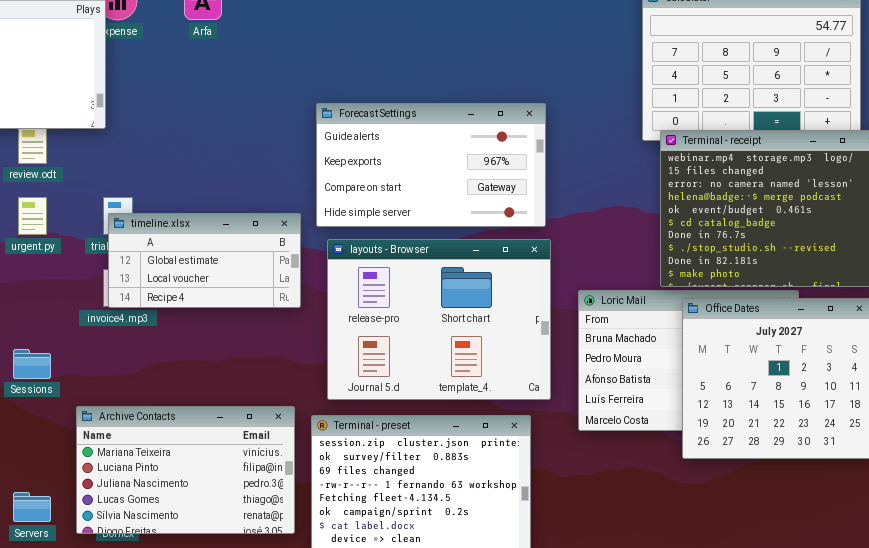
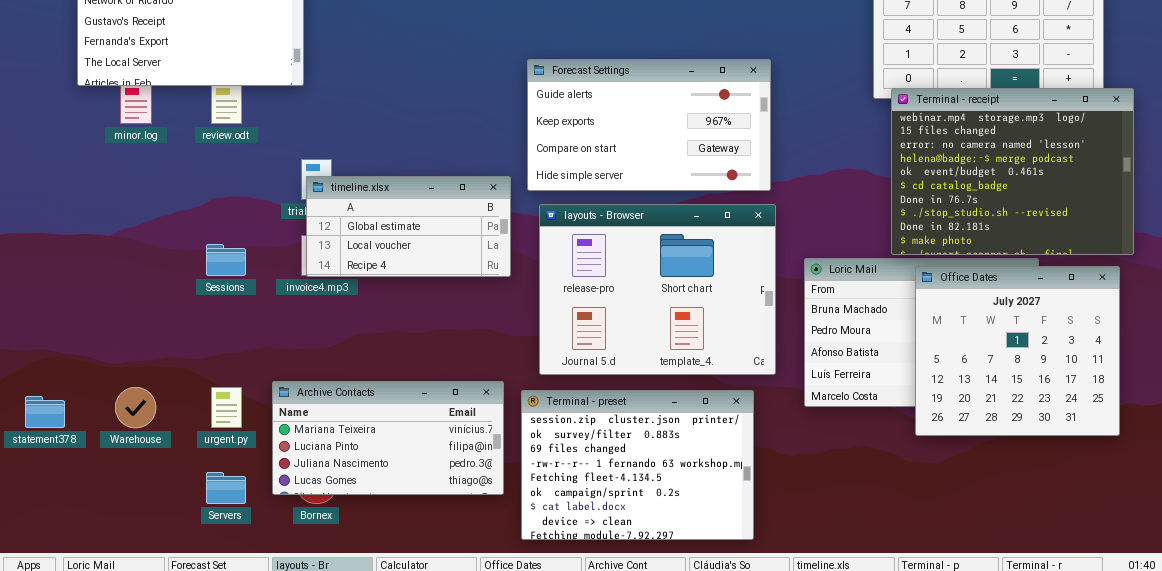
urgent.py: [18,197,47,235] -> [211,387,242,428], moved
Sessions: [13,349,51,379] -> [206,244,246,276], moved
Archive Contacts: [76,406,295,534] -> [272,381,504,495], resized

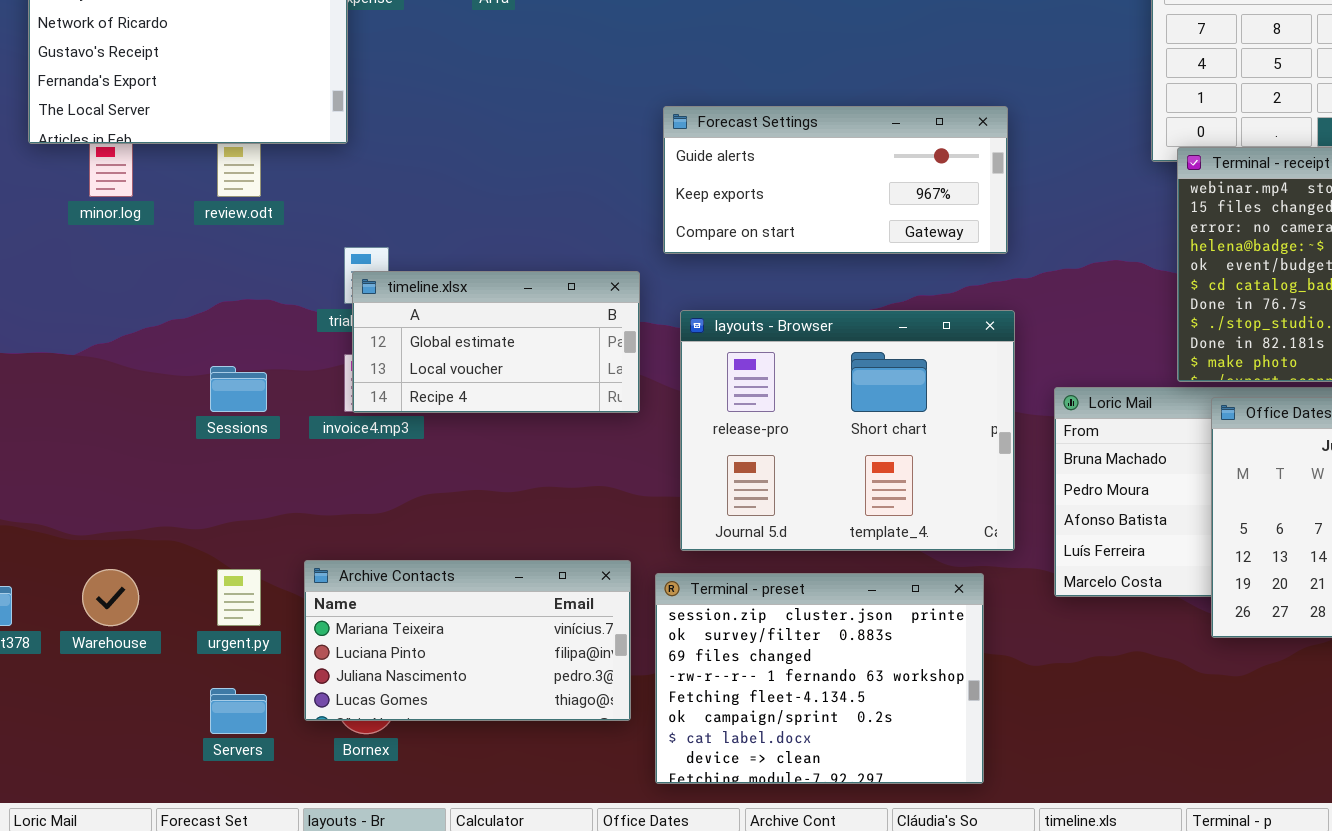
Forecast Settings: [527,59,771,191] -> [663,106,1008,254], resized

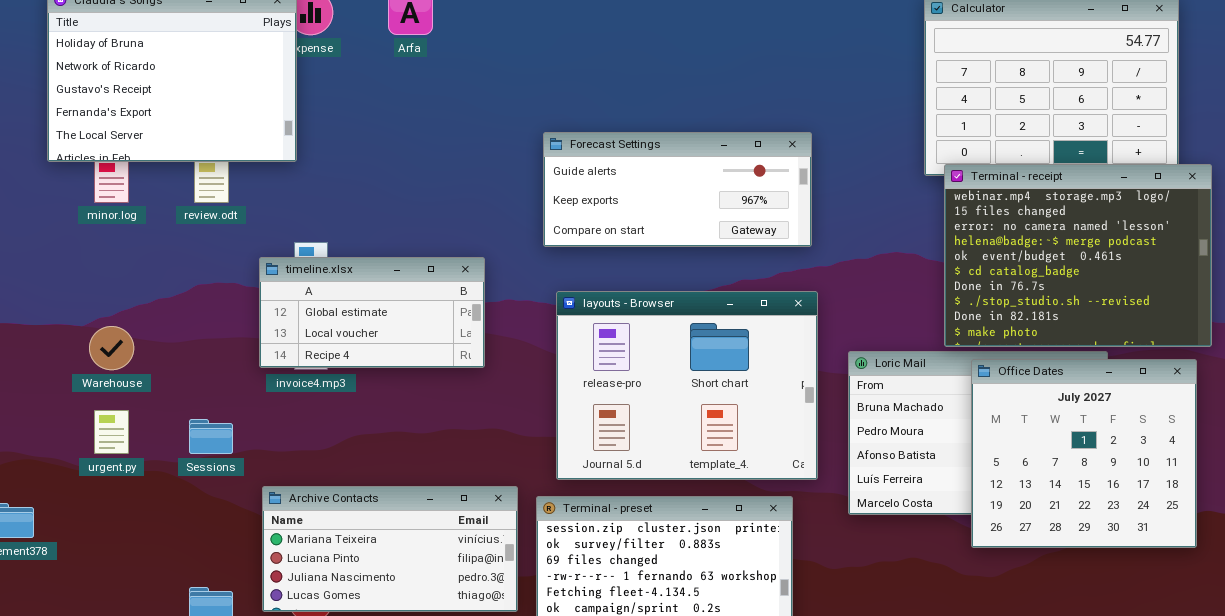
timeline.xlsx: [352,271,640,413] -> [259,257,485,368], moved
Sessions: [210,366,267,412] -> [189,419,233,454], moved
Warehouse: [82,569,139,626] -> [89,326,134,370], moved
urgent.py: [217,569,261,626] -> [94,410,129,454], moved

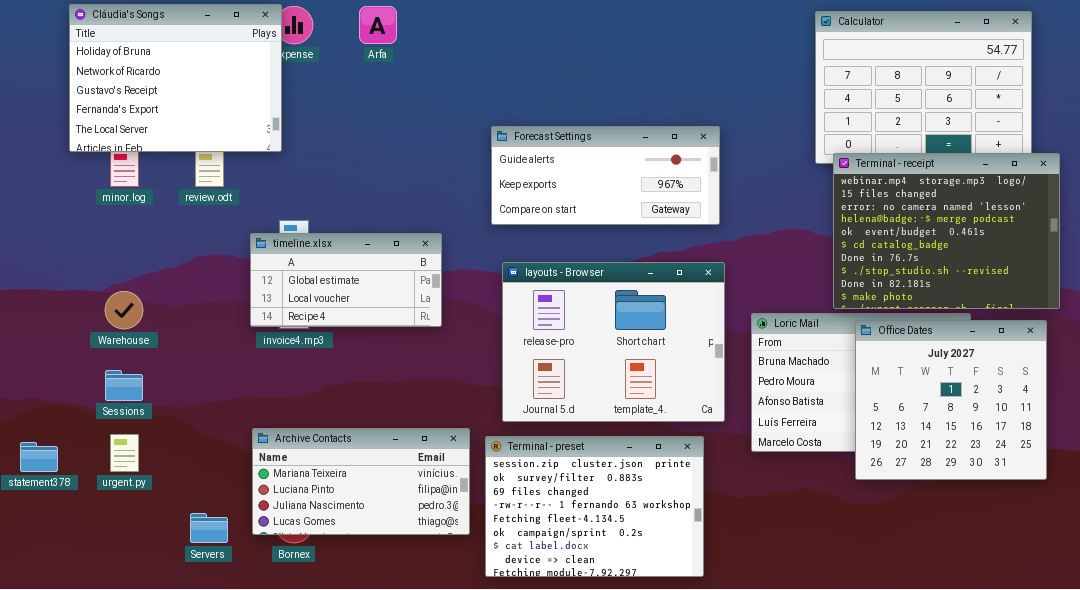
urgent.py: [94,410,129,454] -> [110,434,139,472], moved
Sessions: [189,419,233,454] -> [105,370,143,401], moved

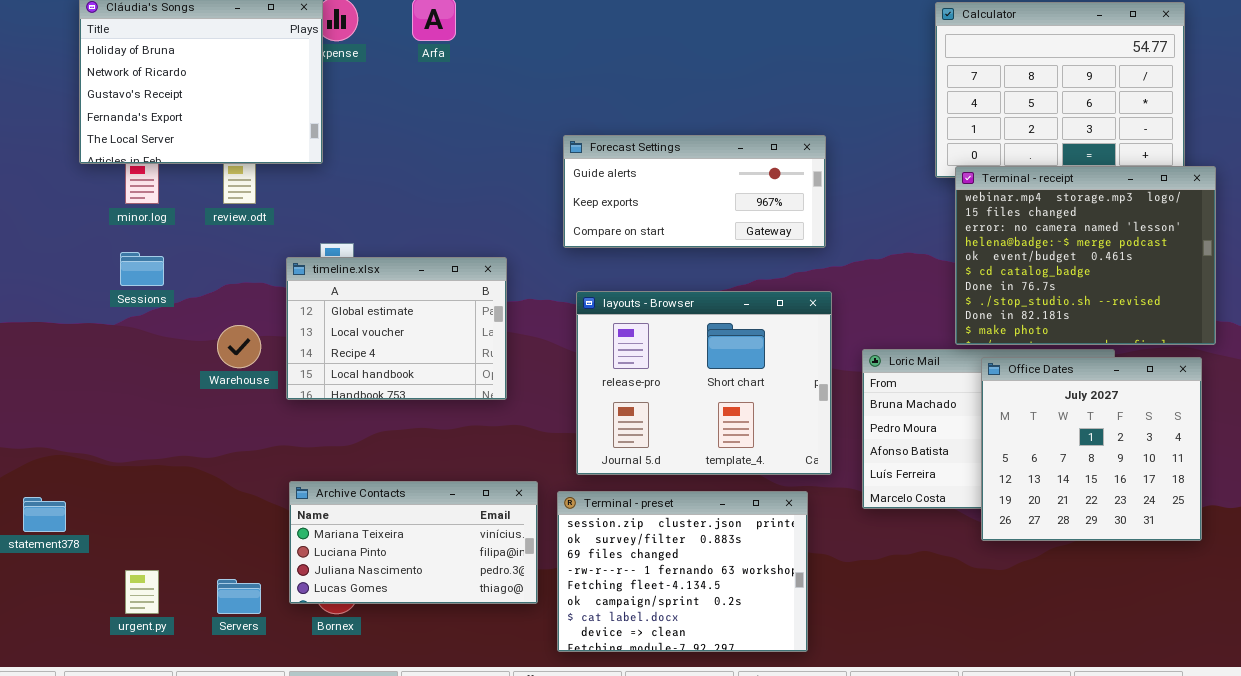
timeline.xlsx: [250,233,442,327] -> [286,257,507,400], resized
Warehouse: [105,291,143,329] -> [217,325,261,368], moved
Sessions: [105,370,143,401] -> [120,252,164,286], moved
urgent.py: [110,434,139,472] -> [125,570,159,614], moved

